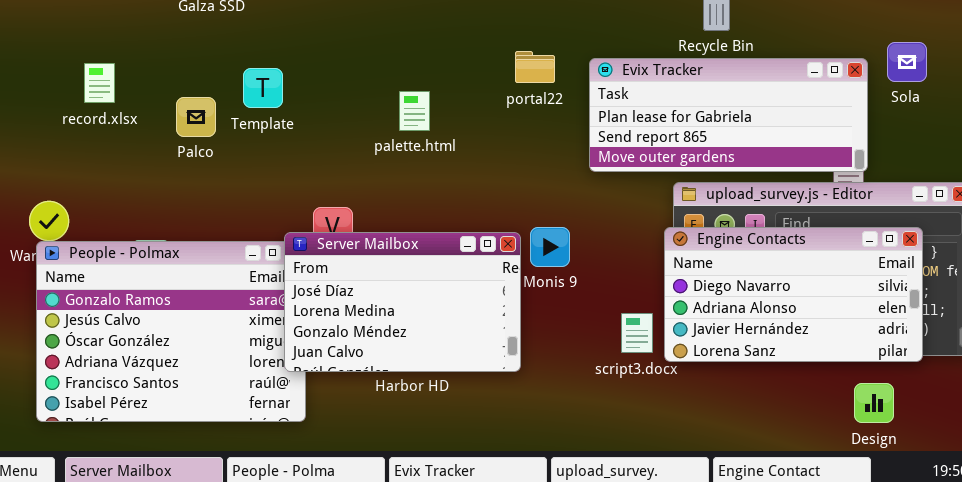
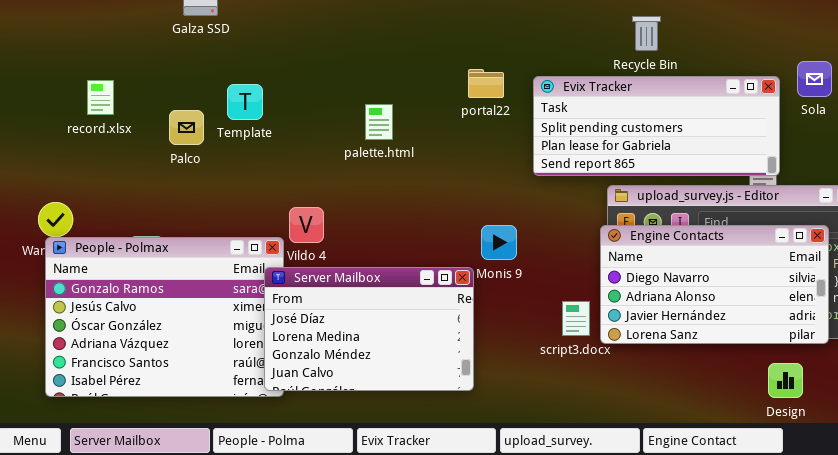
Evix Tracker: [589,58,868,172] -> [533,76,780,176], scrolled up 1 row
Server Mailbox: [284,232,521,372] -> [264,267,474,391], moved

